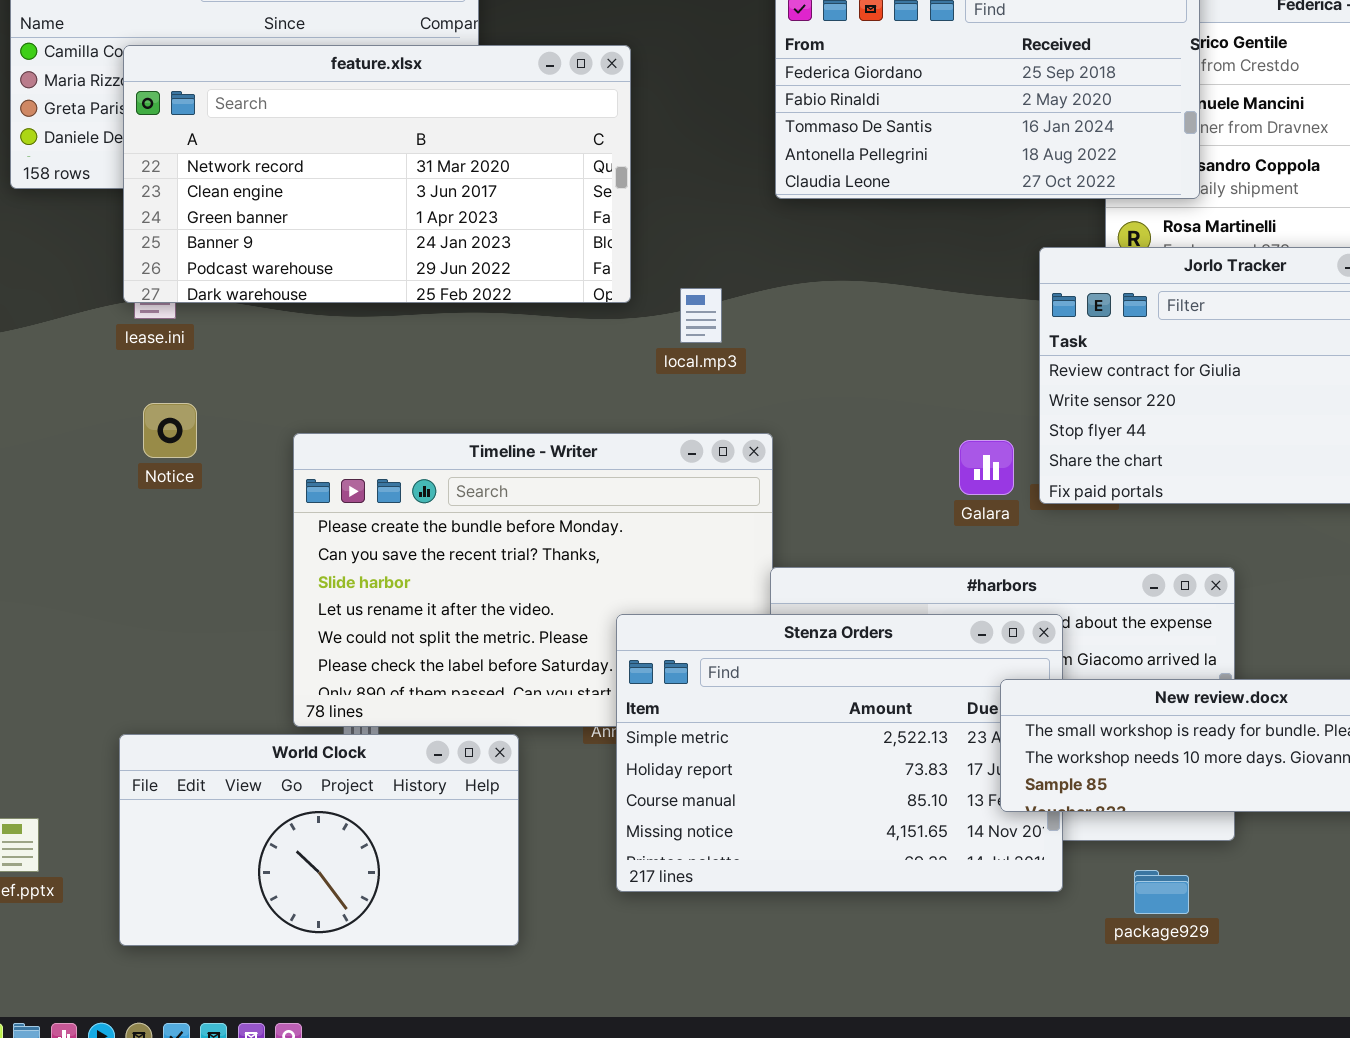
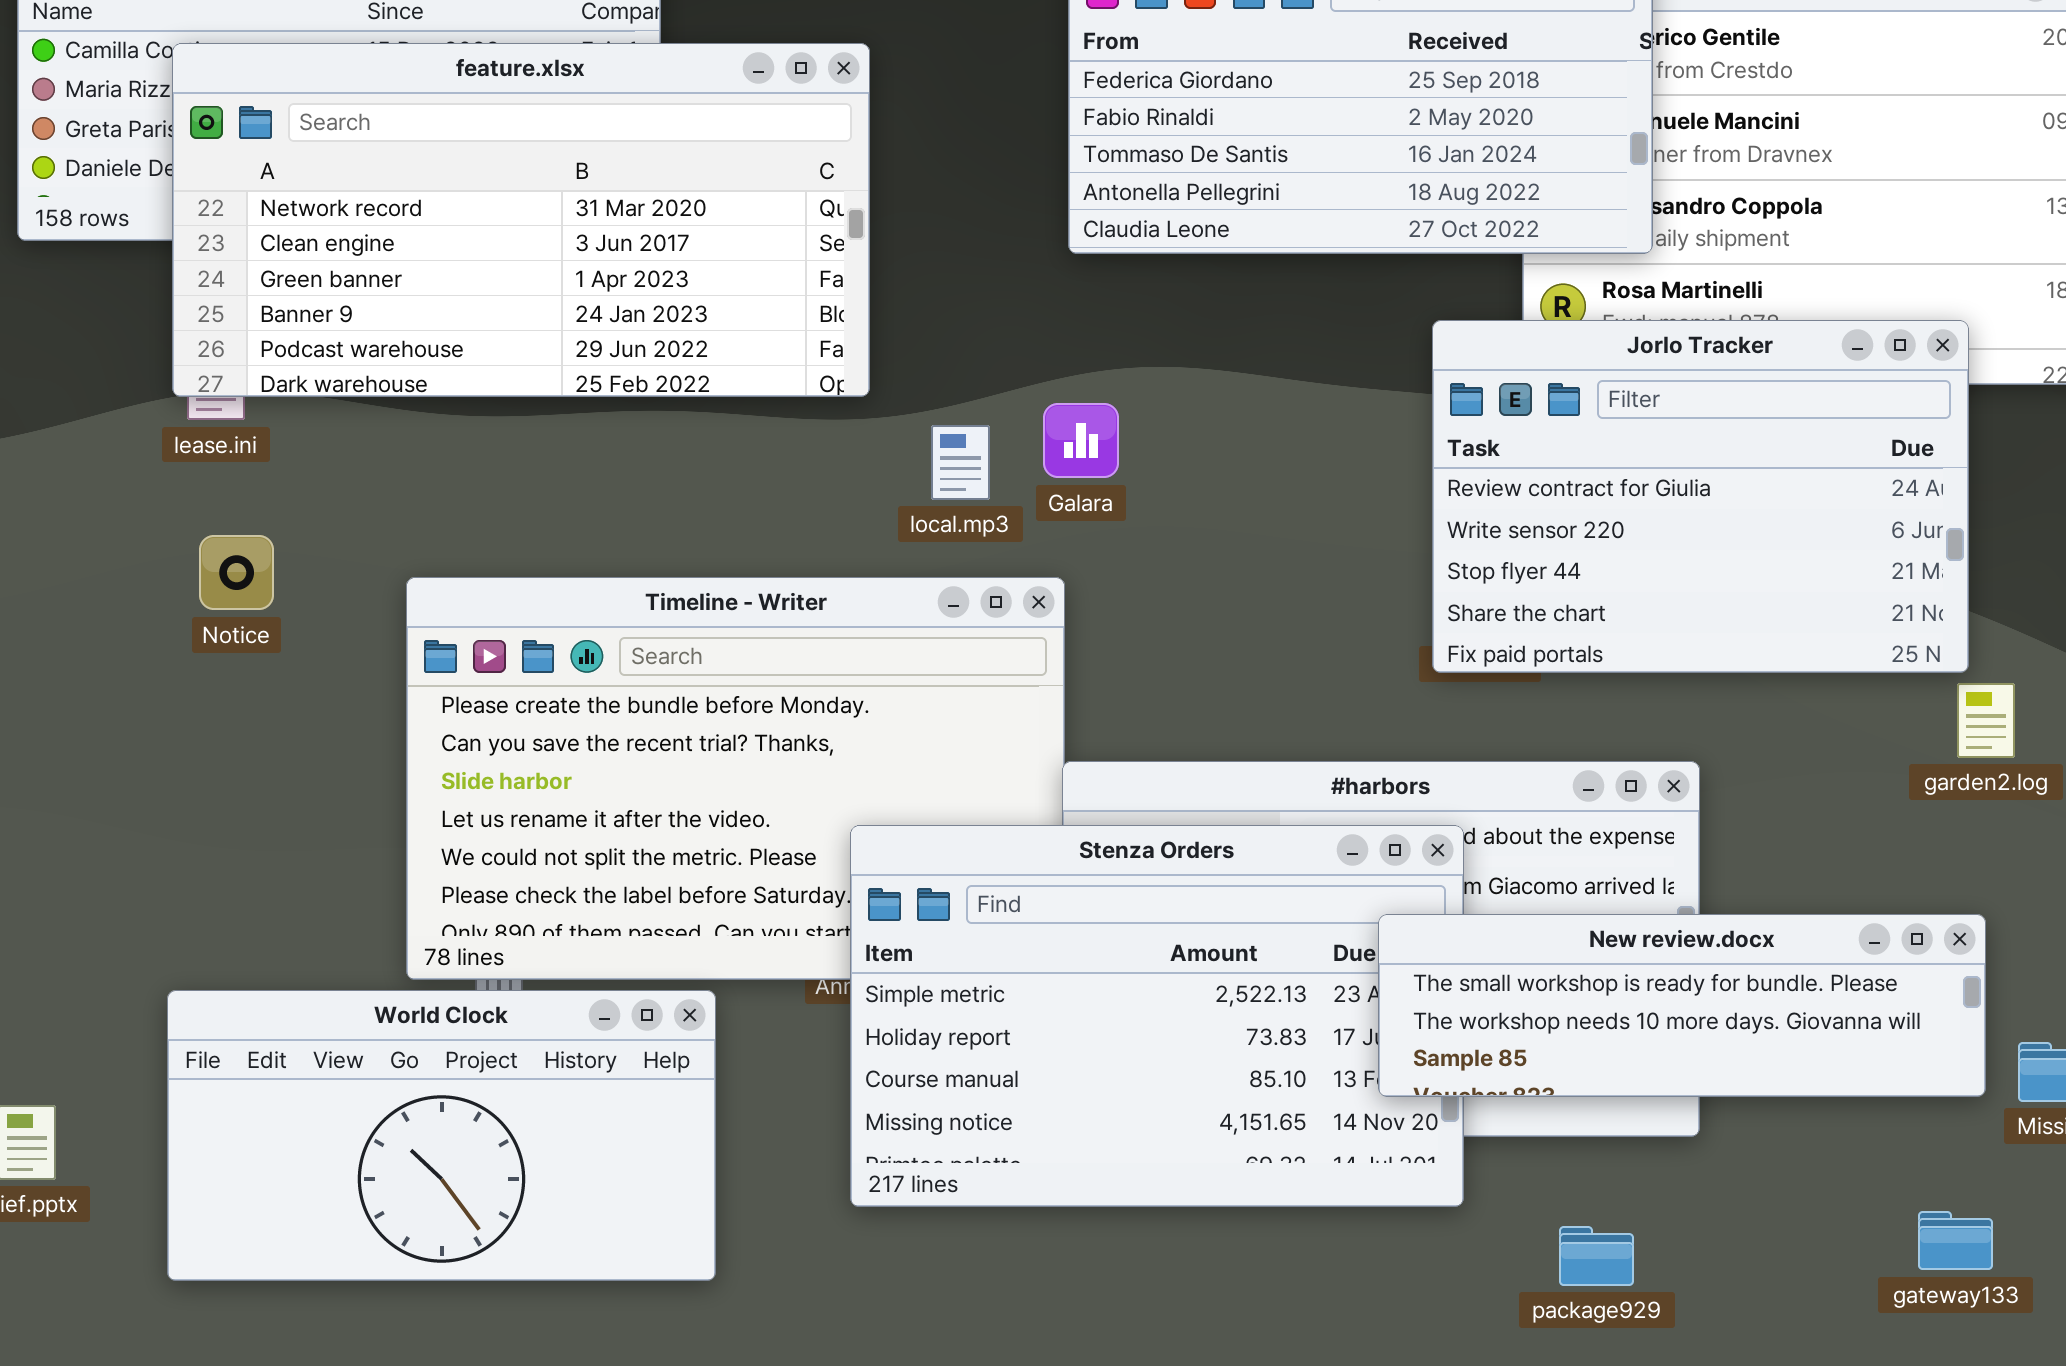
local.mp3: [680,288,722,343] -> [931,425,990,500], moved
Galara: [959,440,1014,495] -> [1043,403,1119,478], moved
package929: [1134,870,1189,914] -> [1559,1226,1634,1286], moved

